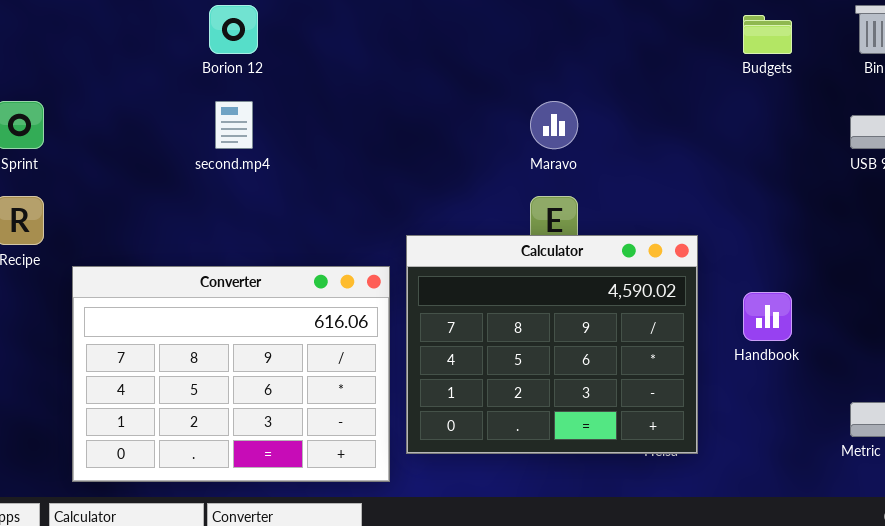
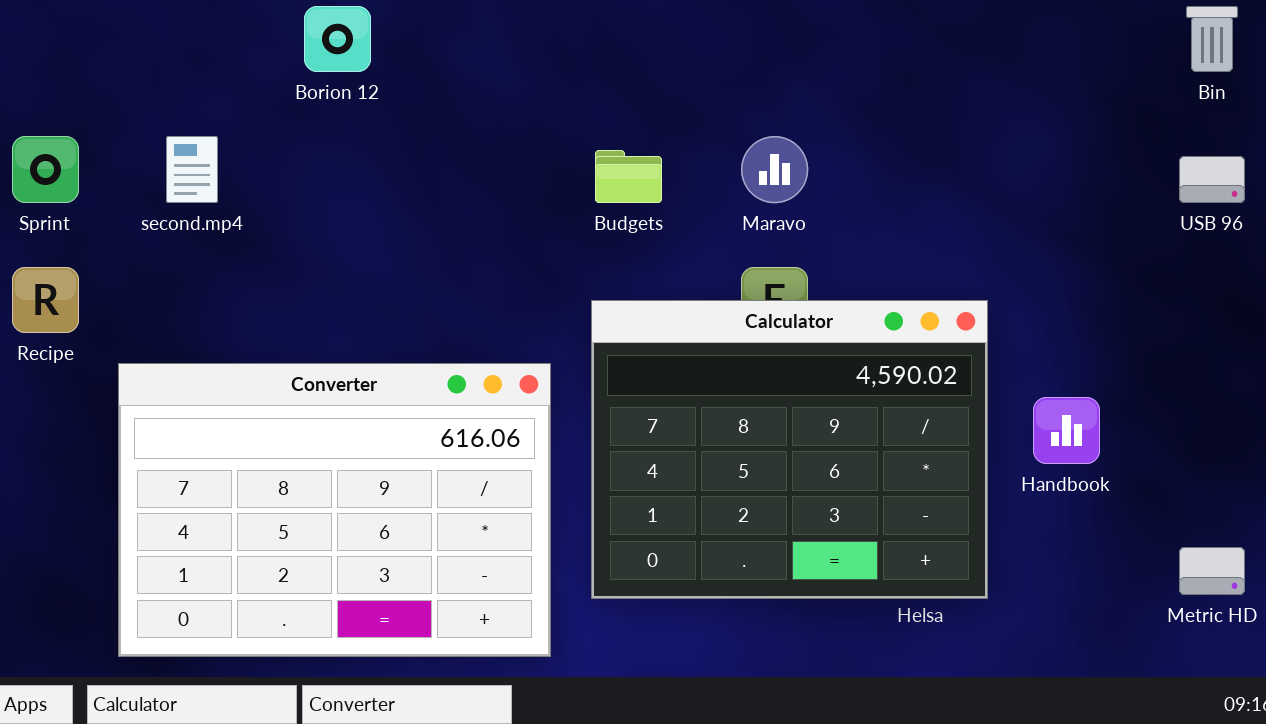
Budgets: [743,15,792,54] -> [595,150,662,203], moved
second.mp4: [215,101,253,149] -> [166,136,218,203], moved
Calculator: [406,235,698,454] -> [591,300,988,599], moved

